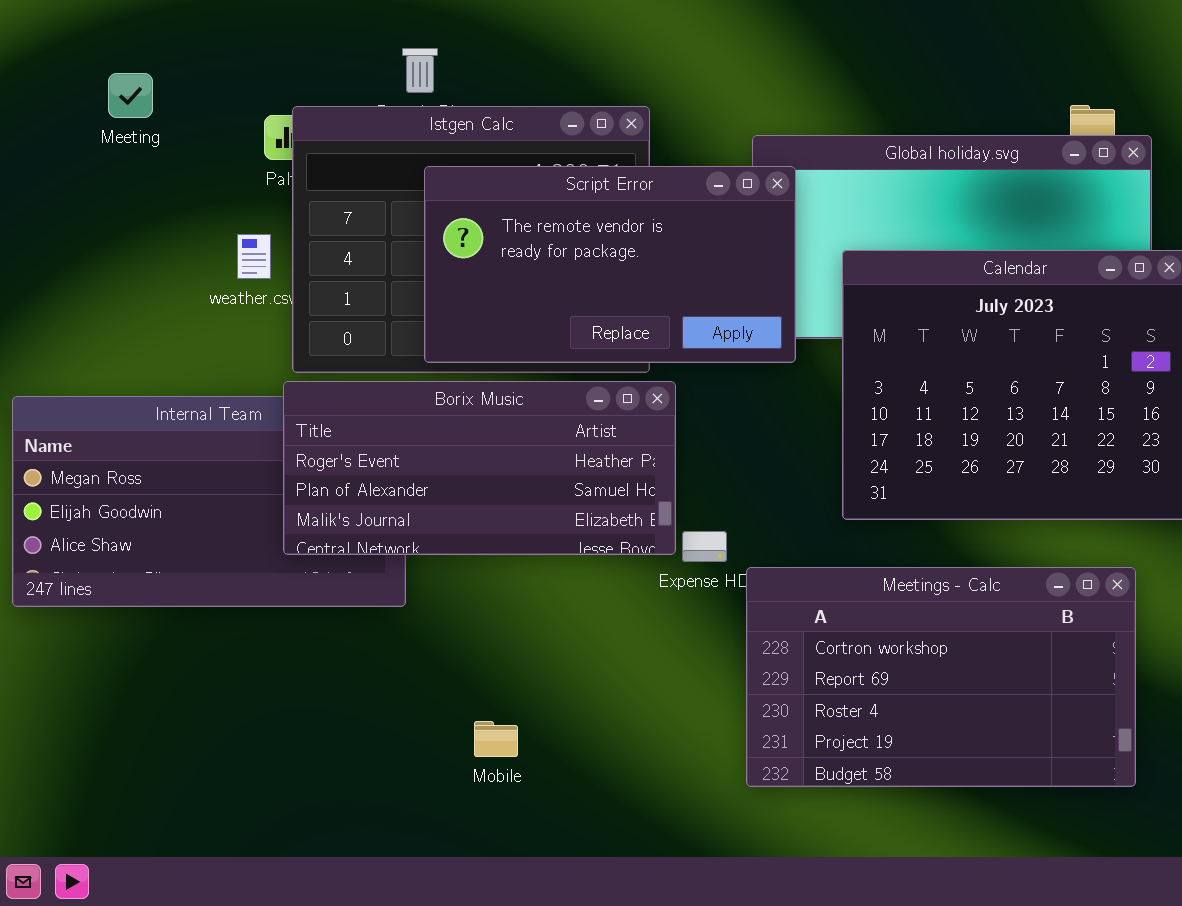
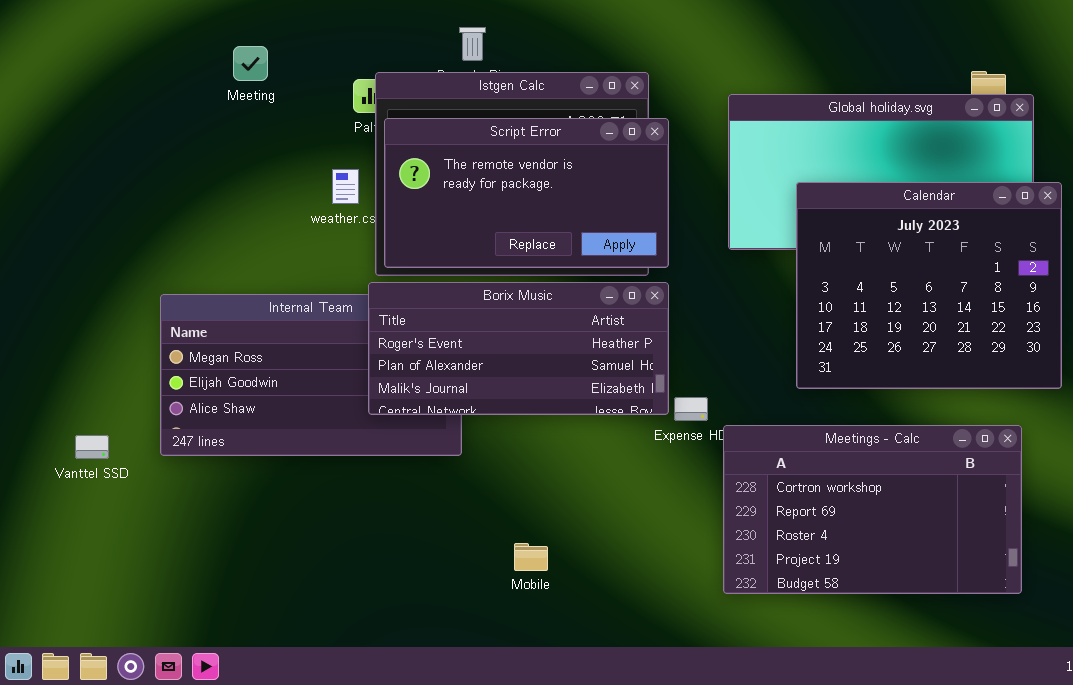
Script Error: [424,166,796,363] -> [384,118,669,268], moved

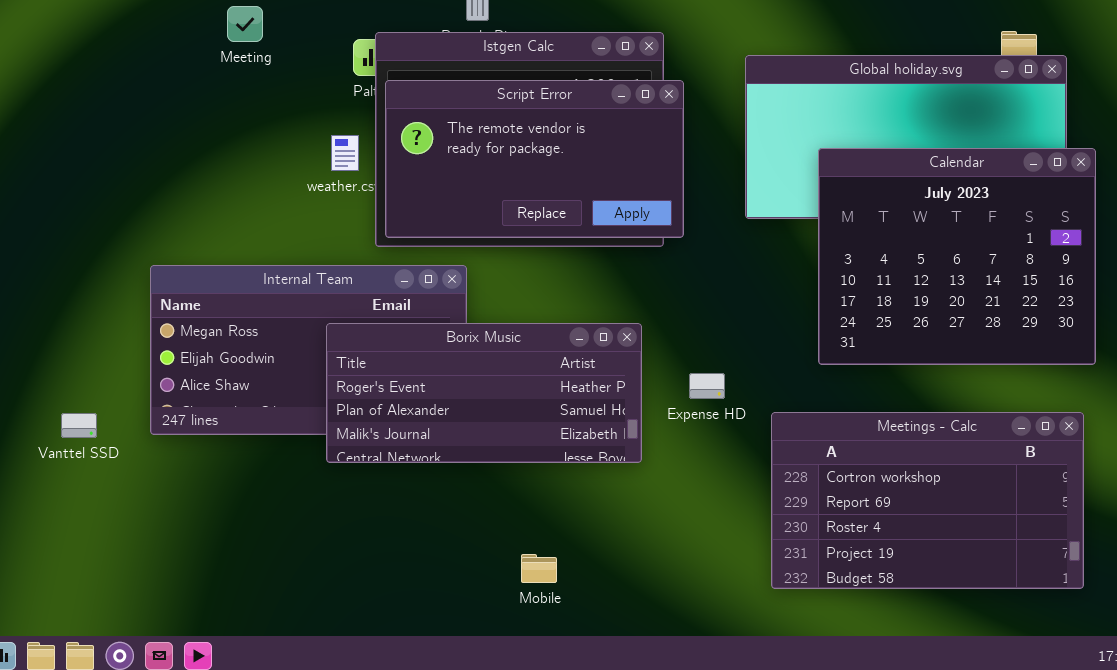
Borix Music: [368,282,669,415] -> [326,323,642,463], moved
Meetings - Calc: [723,425,1022,594] -> [771,412,1084,589], moved
Mobile: [514,543,548,571] -> [521,554,557,583], moved

